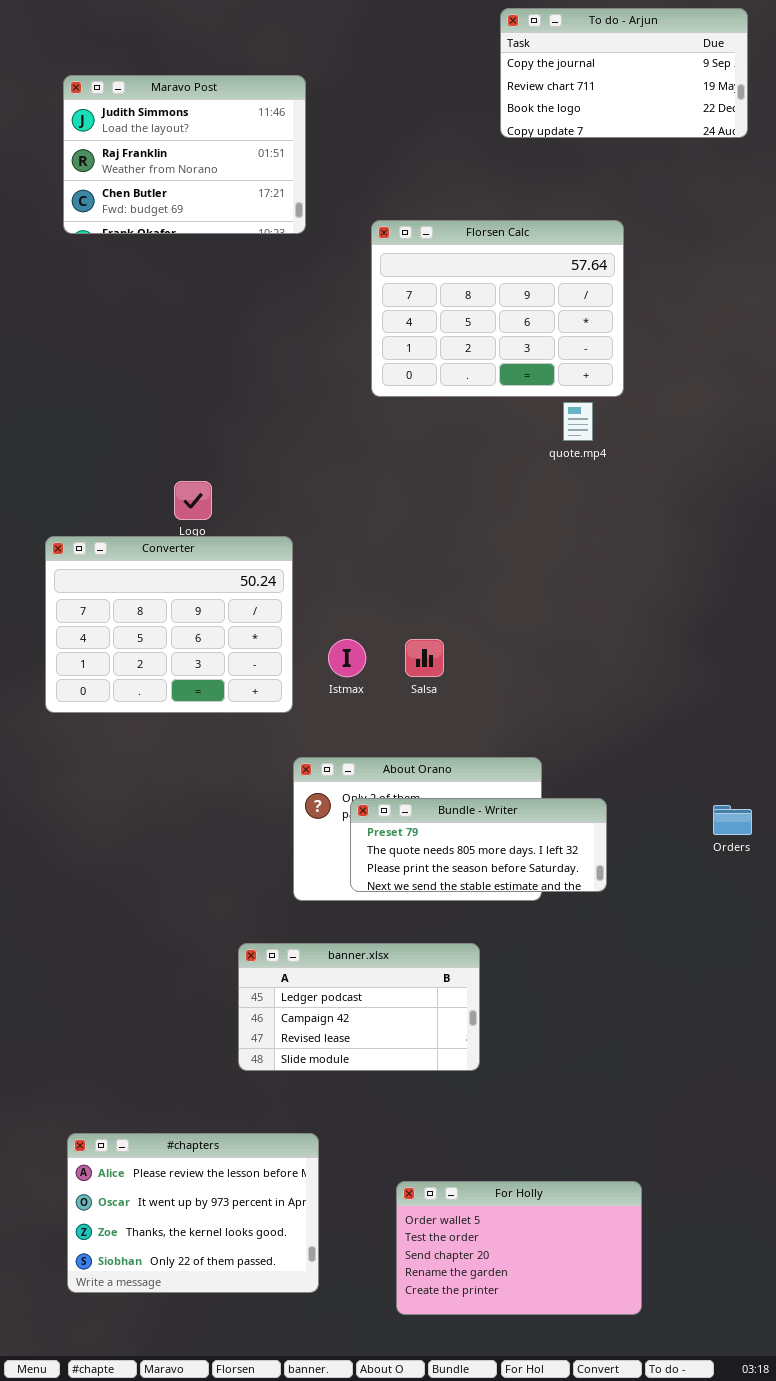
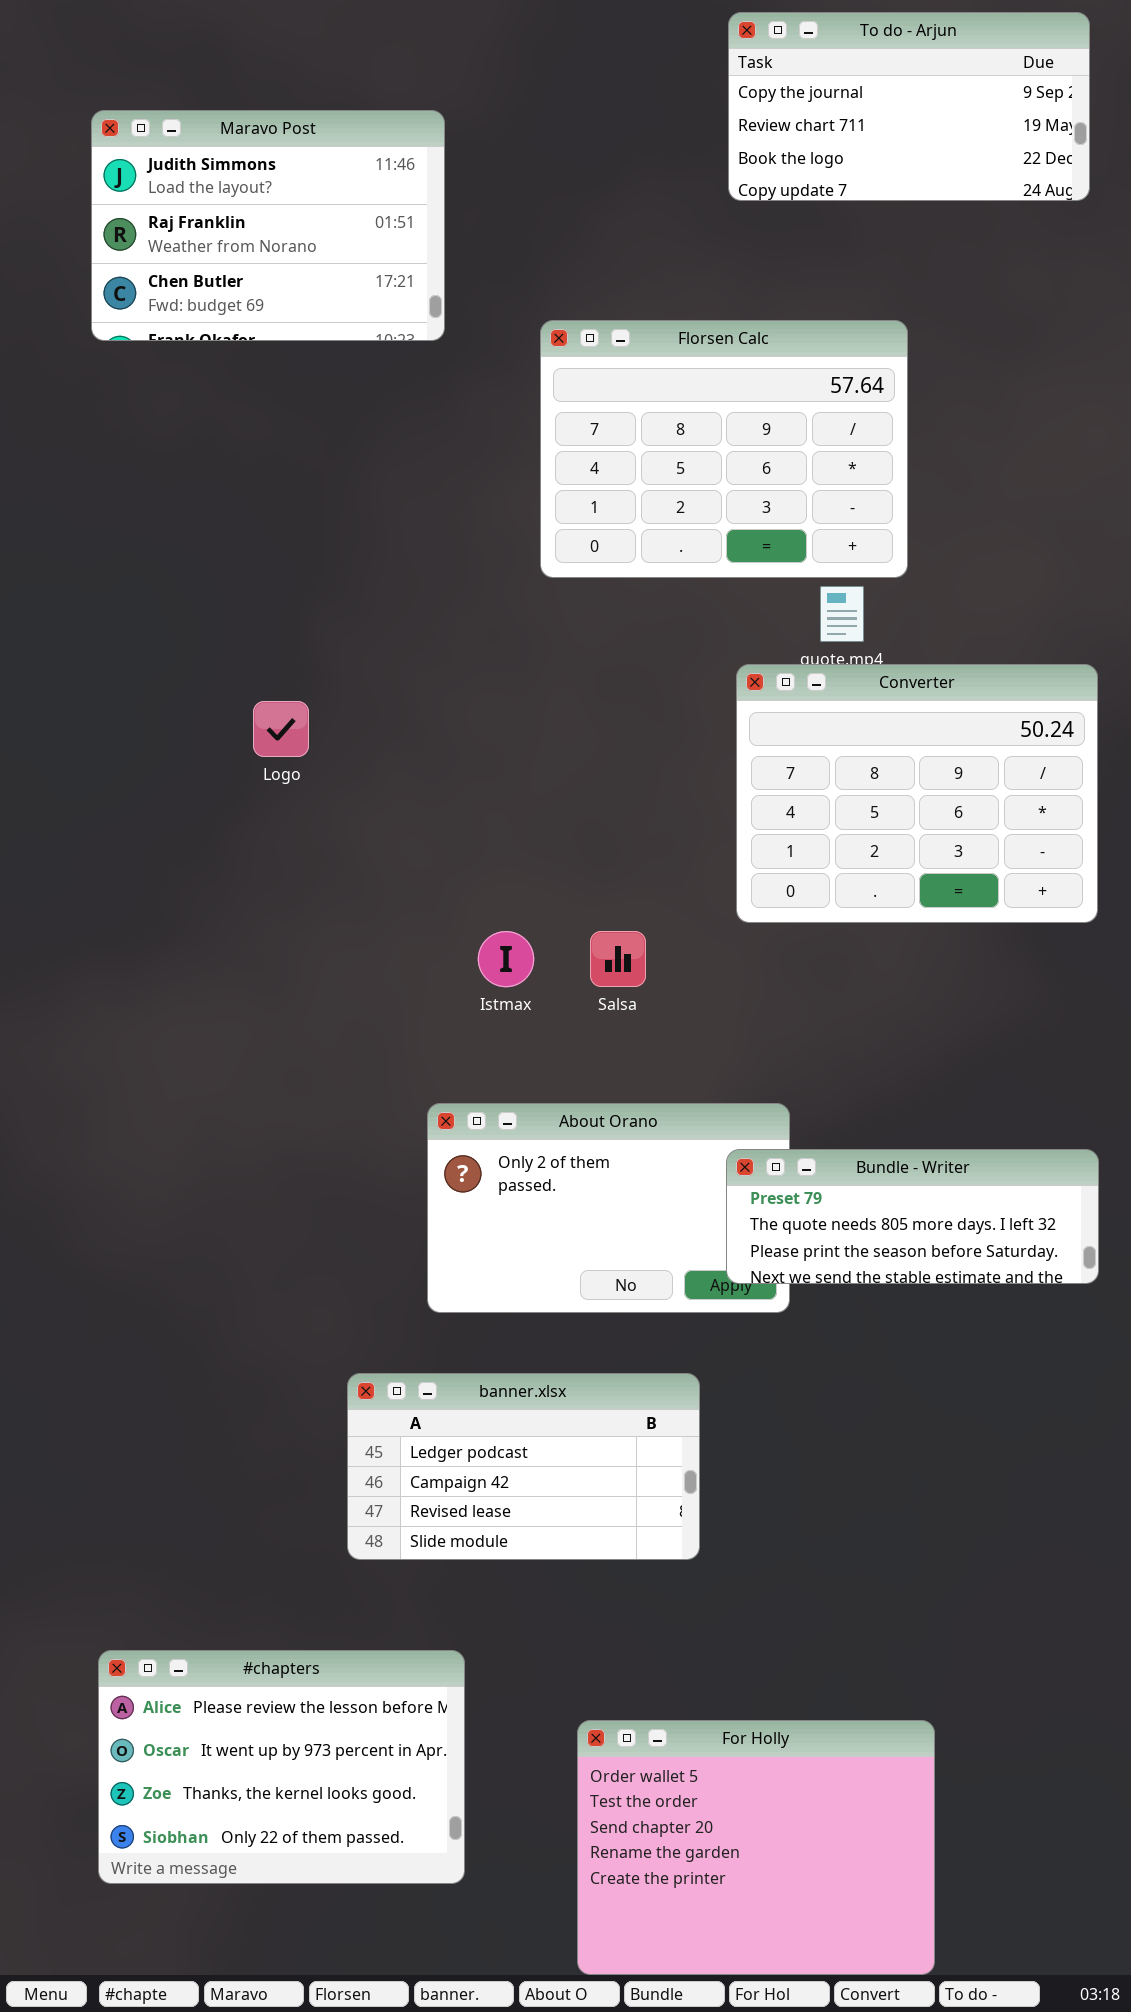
Converter: [45,536,293,713] -> [736,664,1098,923], moved
Bundle - Writer: [350,798,607,892] -> [726,1149,1099,1284], moved
For Holly: [396,1181,642,1315] -> [577,1720,935,1975], resized

